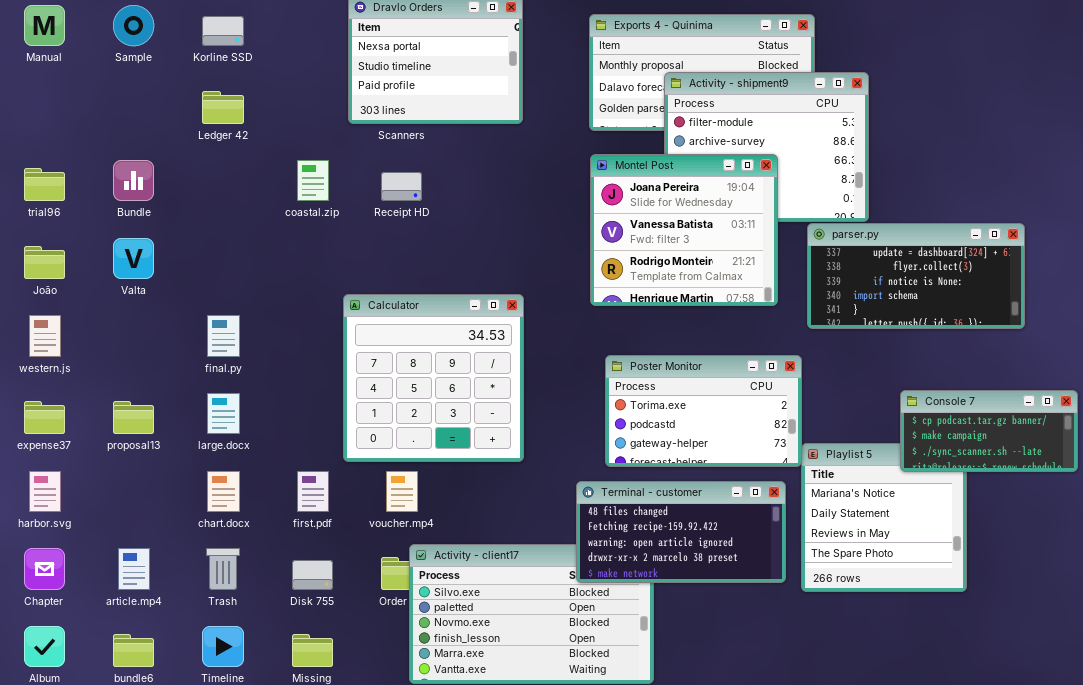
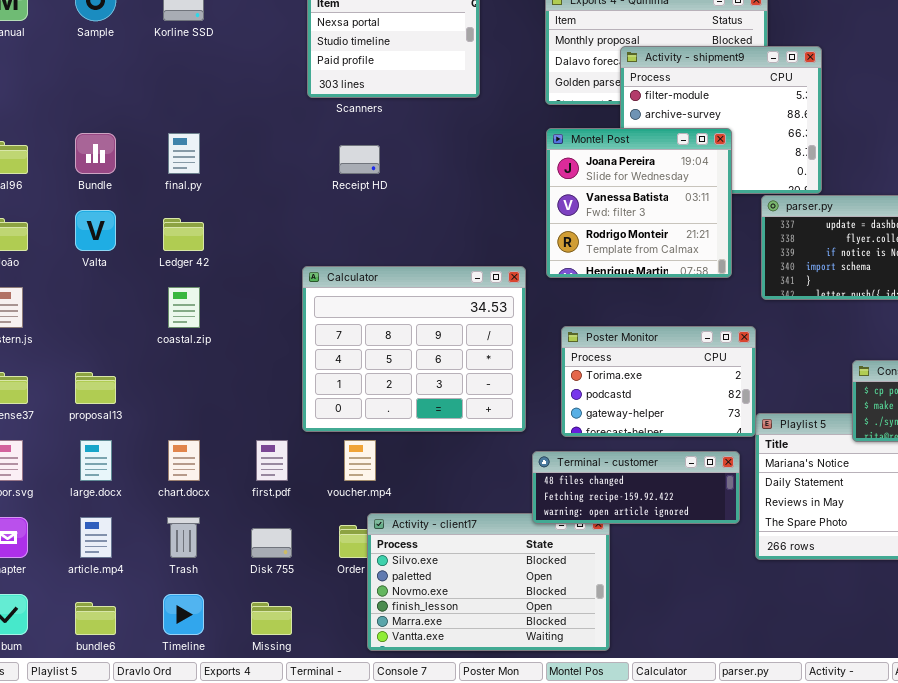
Ledger 42: [202,91,244,124] -> [163,218,204,251], moved
coastal.zip: [297,160,329,201] -> [168,287,200,328], moved
Calculator: [343,294,524,462] -> [302,266,526,432], resized
final.py: [207,315,240,357] -> [168,133,200,174], moved
large.docx: [207,393,240,434] -> [80,440,112,481], moved
Terminal - customer: [576,481,786,583] -> [532,451,740,524], resized

